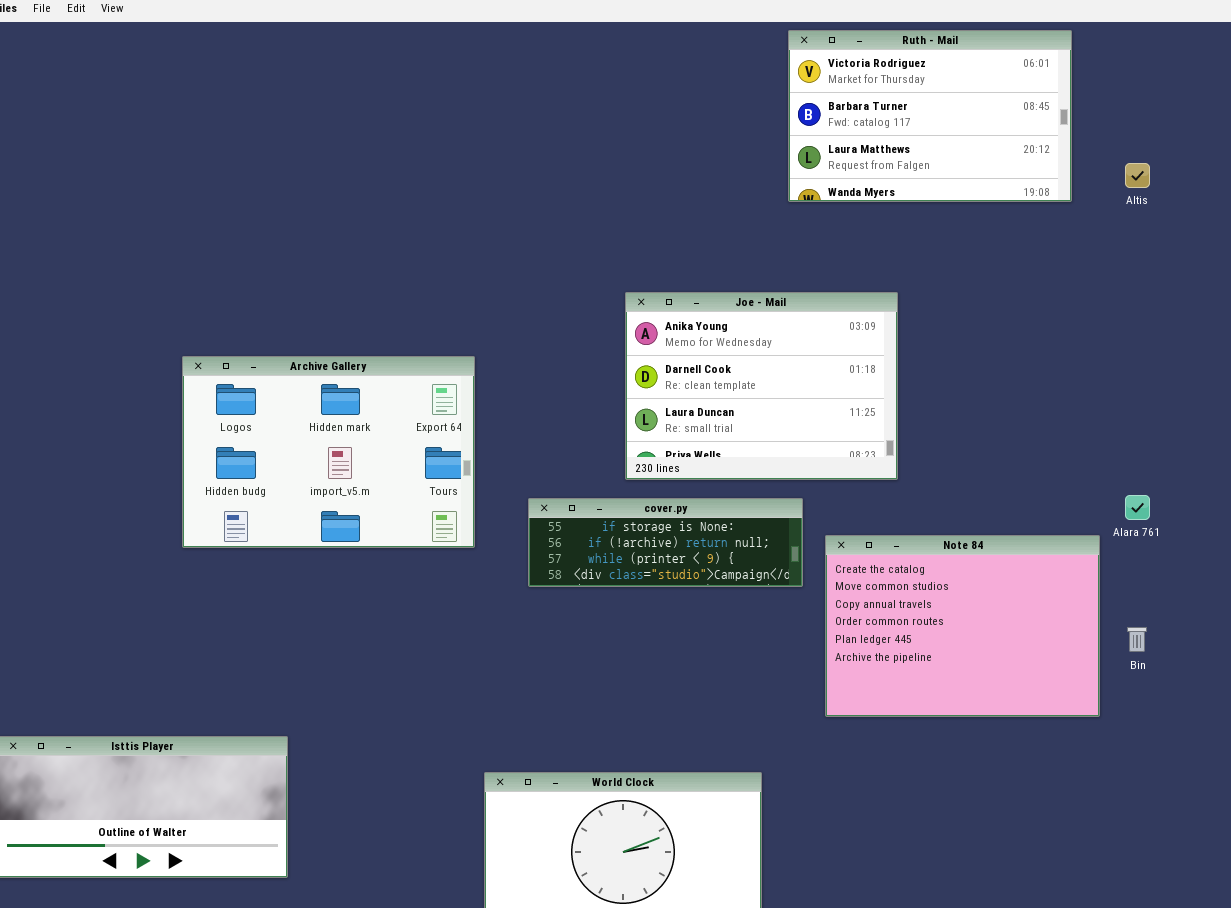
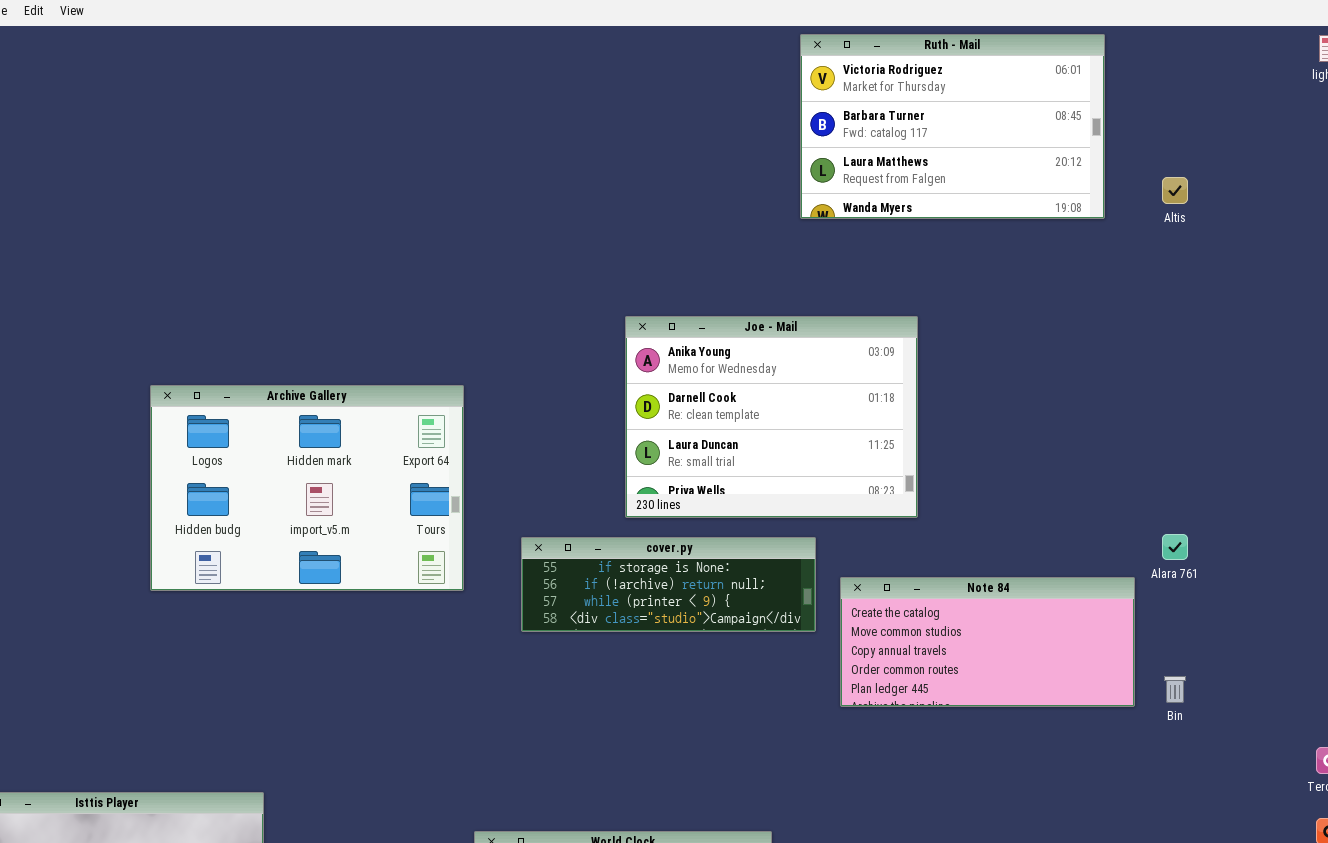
Note 84: [825,535,1100,717] -> [840,577,1135,707], resized

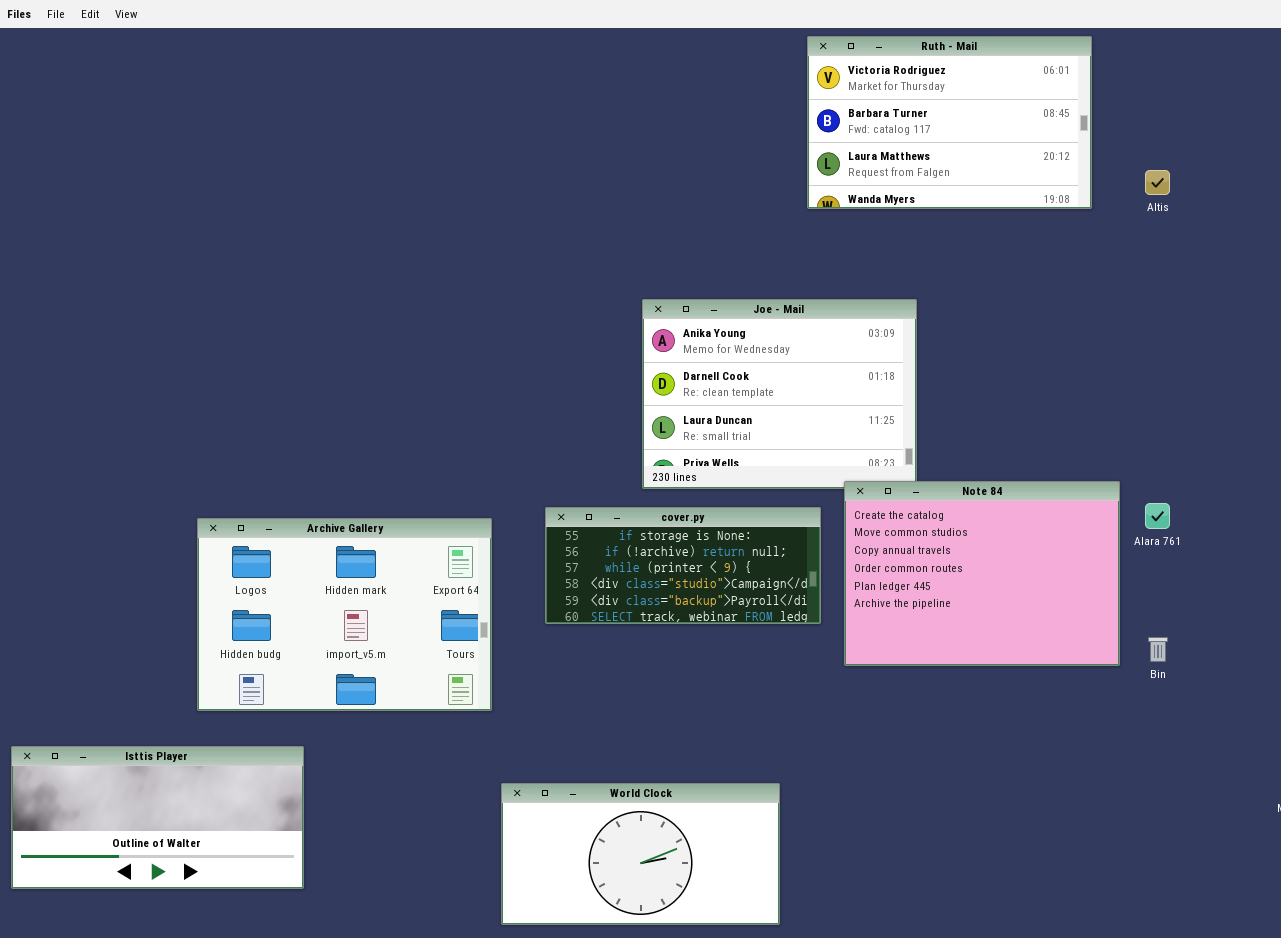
Archive Gallery: [150,385,464,591] -> [197,518,492,711], moved
cover.py: [521,537,816,632] -> [545,507,821,624], resized
Note 84: [840,577,1135,707] -> [844,481,1120,666], resized

